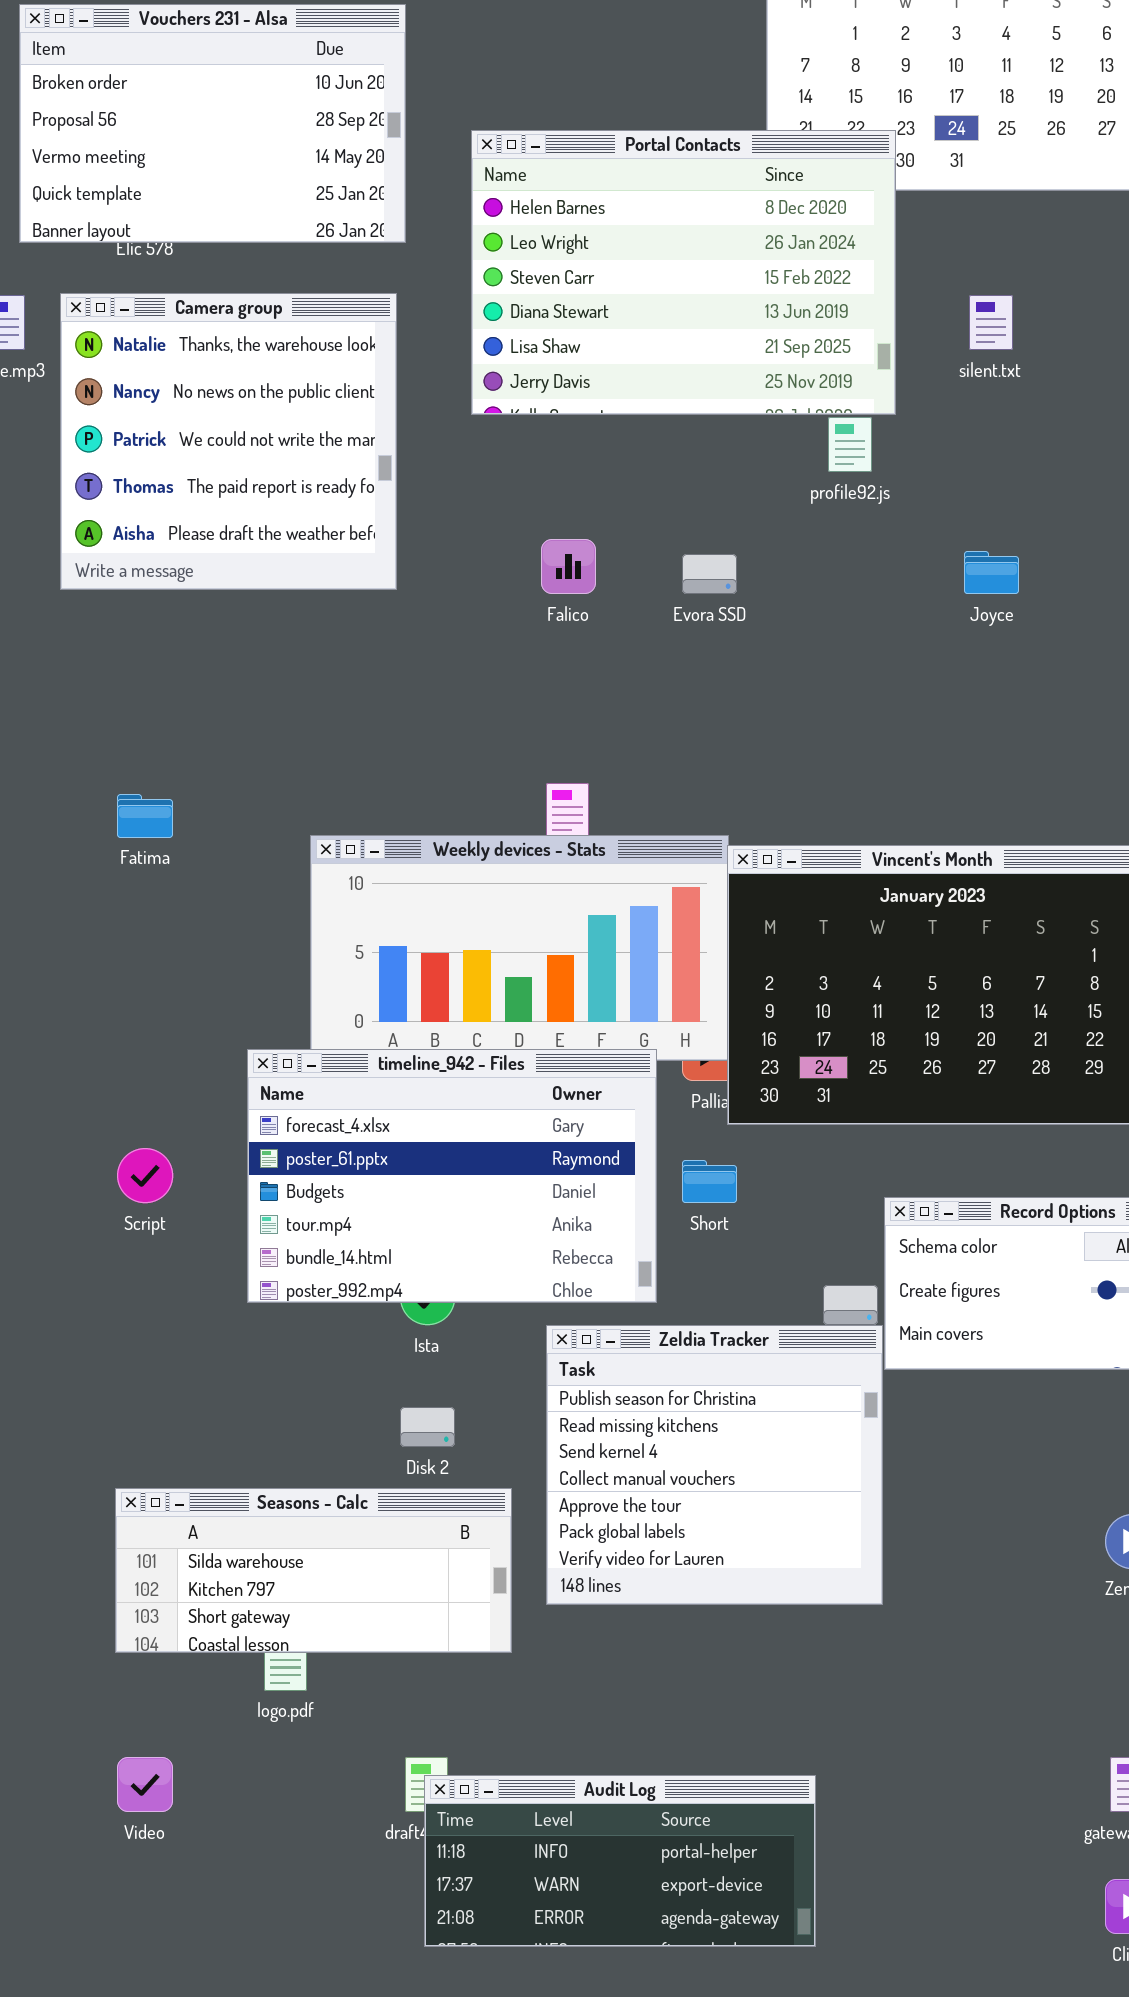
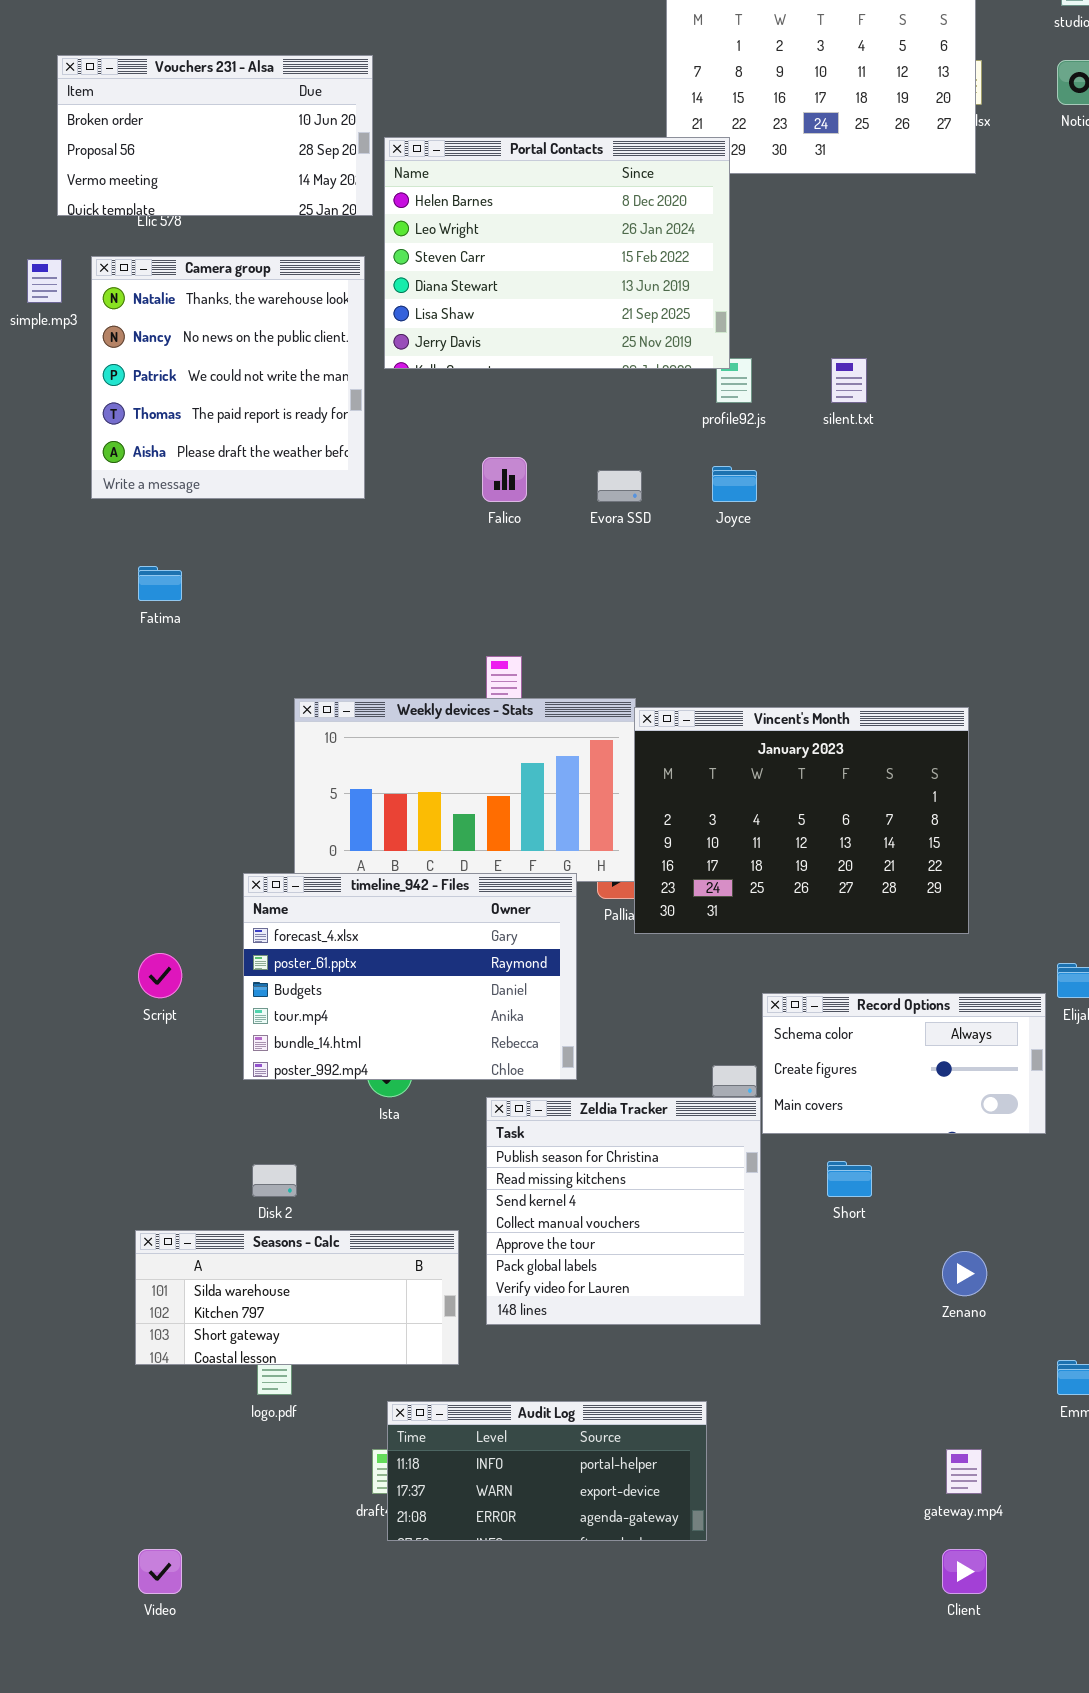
Vouchers 231 - Alsa: [19,4,406,243] -> [57,55,373,216], resized
Portal Contacts: [471,130,896,415] -> [384,137,730,369], moved
silent.txt: [969,295,1013,350] -> [831,358,867,403], moved
Joyce: [964,551,1019,594] -> [712,466,757,502], moved
Fatima: [117,794,173,838] -> [138,566,182,601], moved
Short: [682,1160,737,1203] -> [827,1161,872,1197], moved
Disk 2: [400,1407,455,1447] -> [252,1164,297,1197], moved
Video: [117,1757,173,1812] -> [138,1549,182,1594], moved
Audit Log: [424,1775,816,1947] -> [387,1401,707,1541], moved

